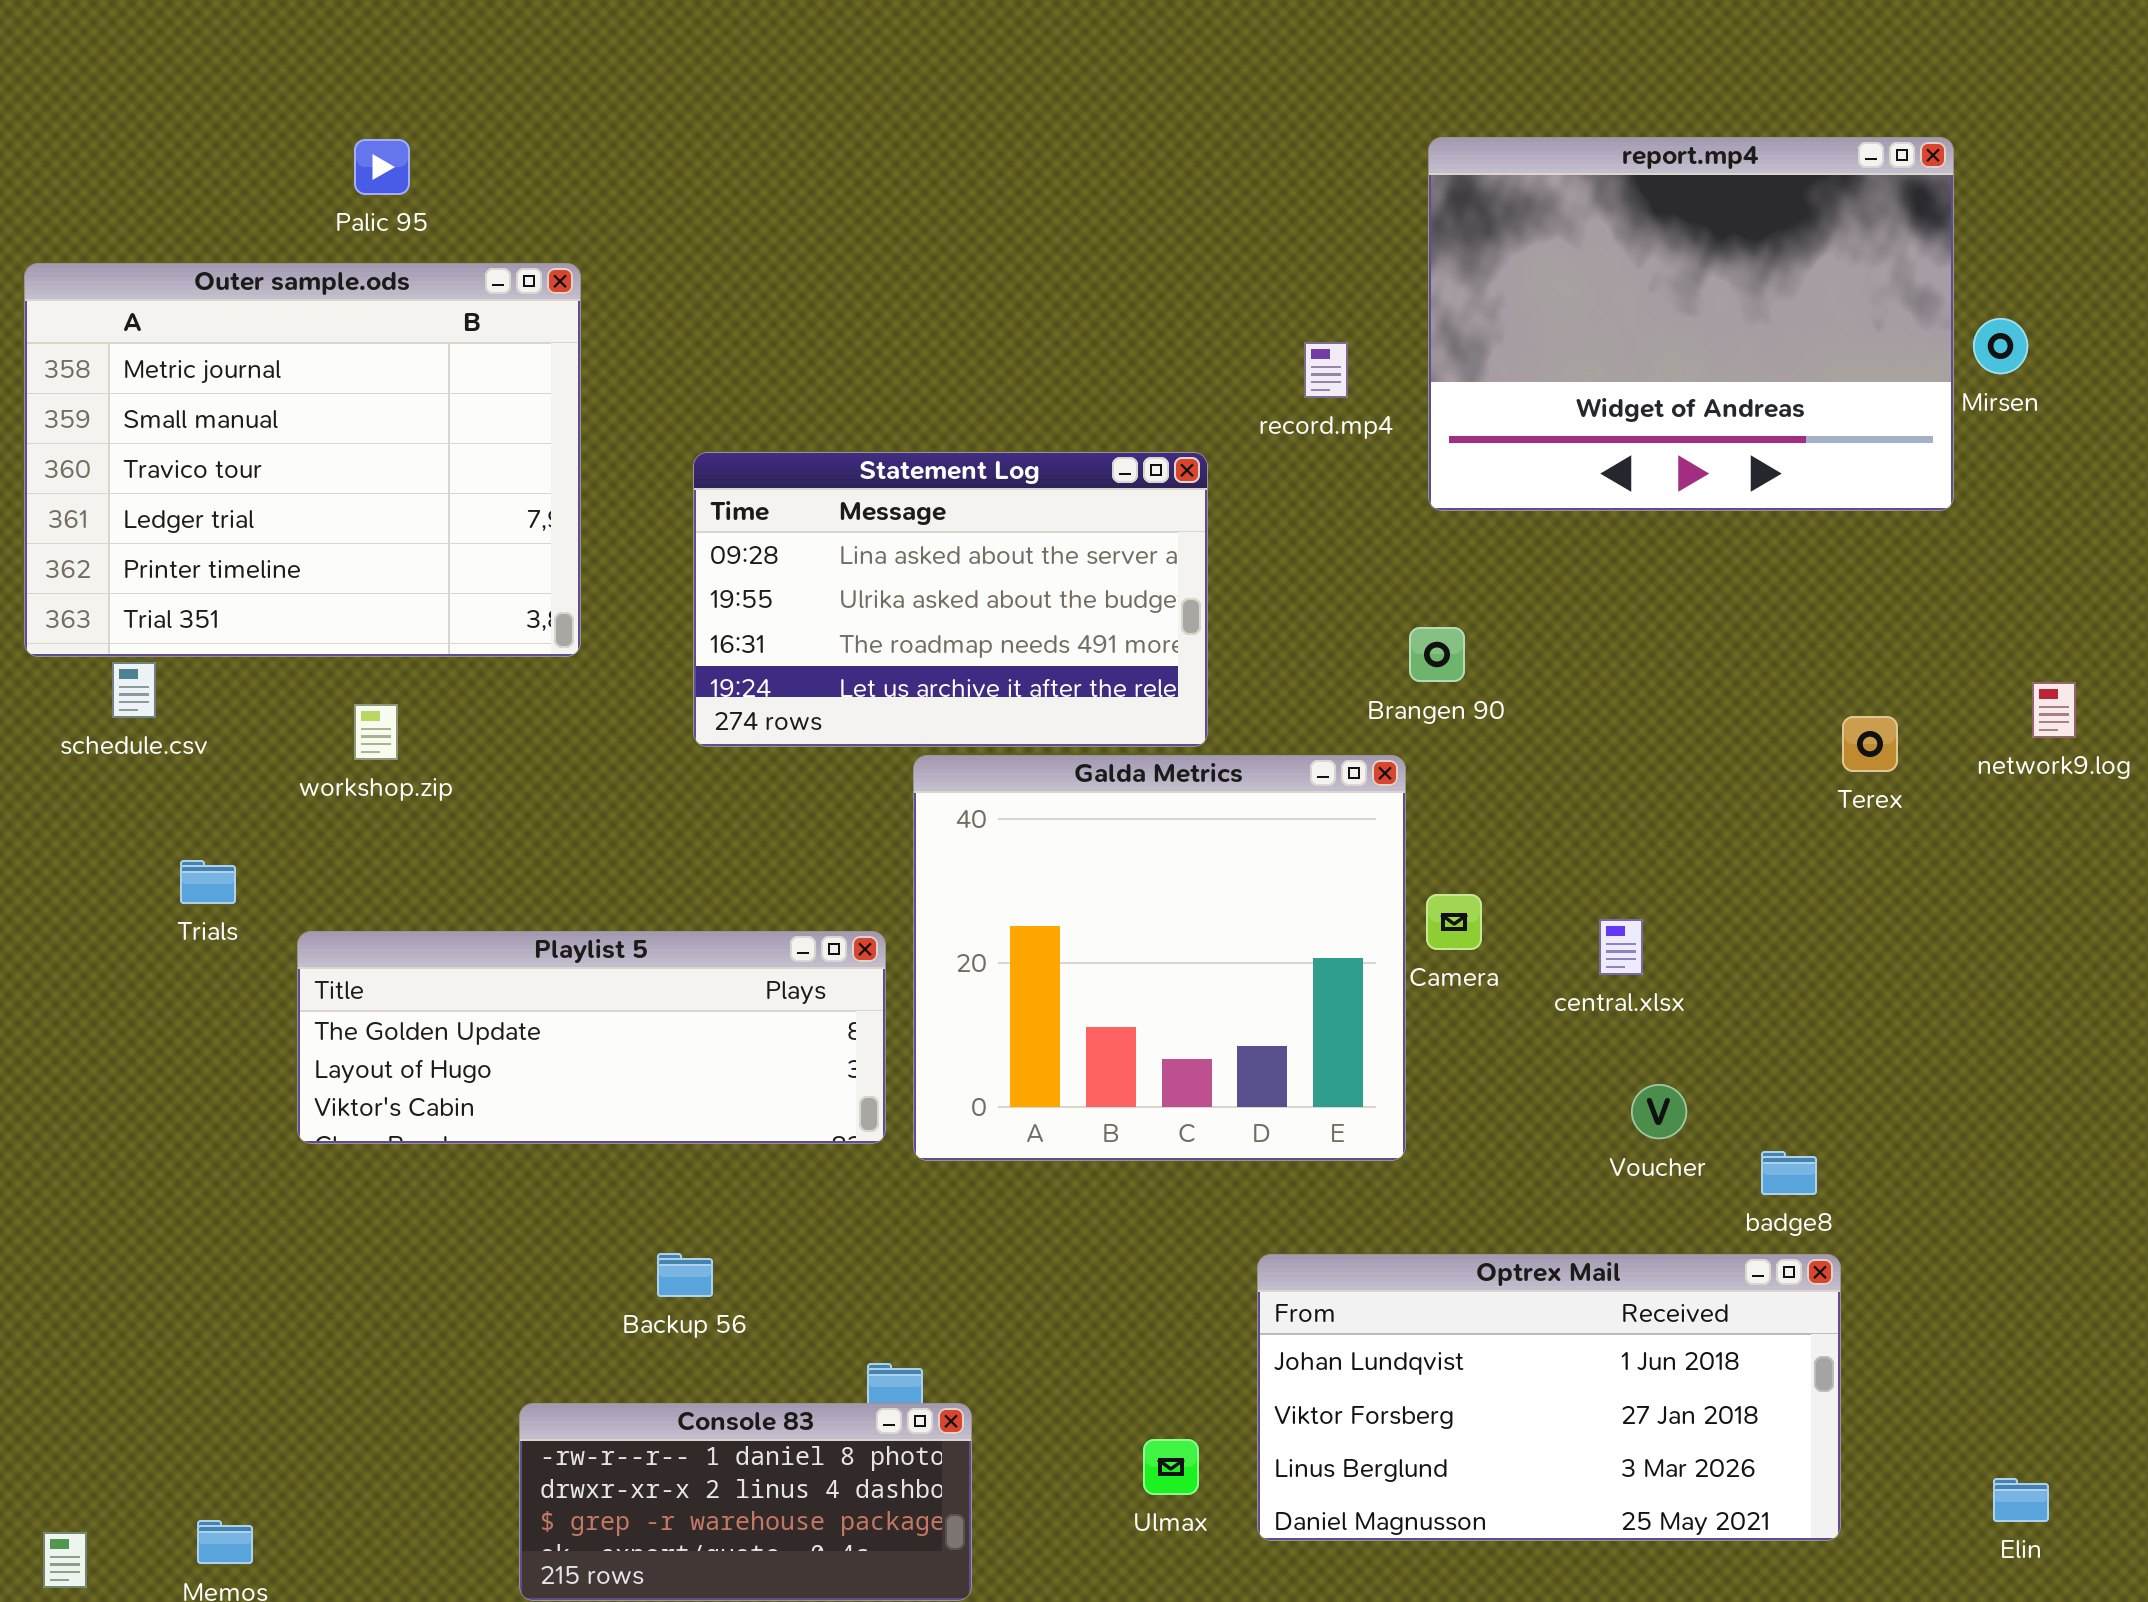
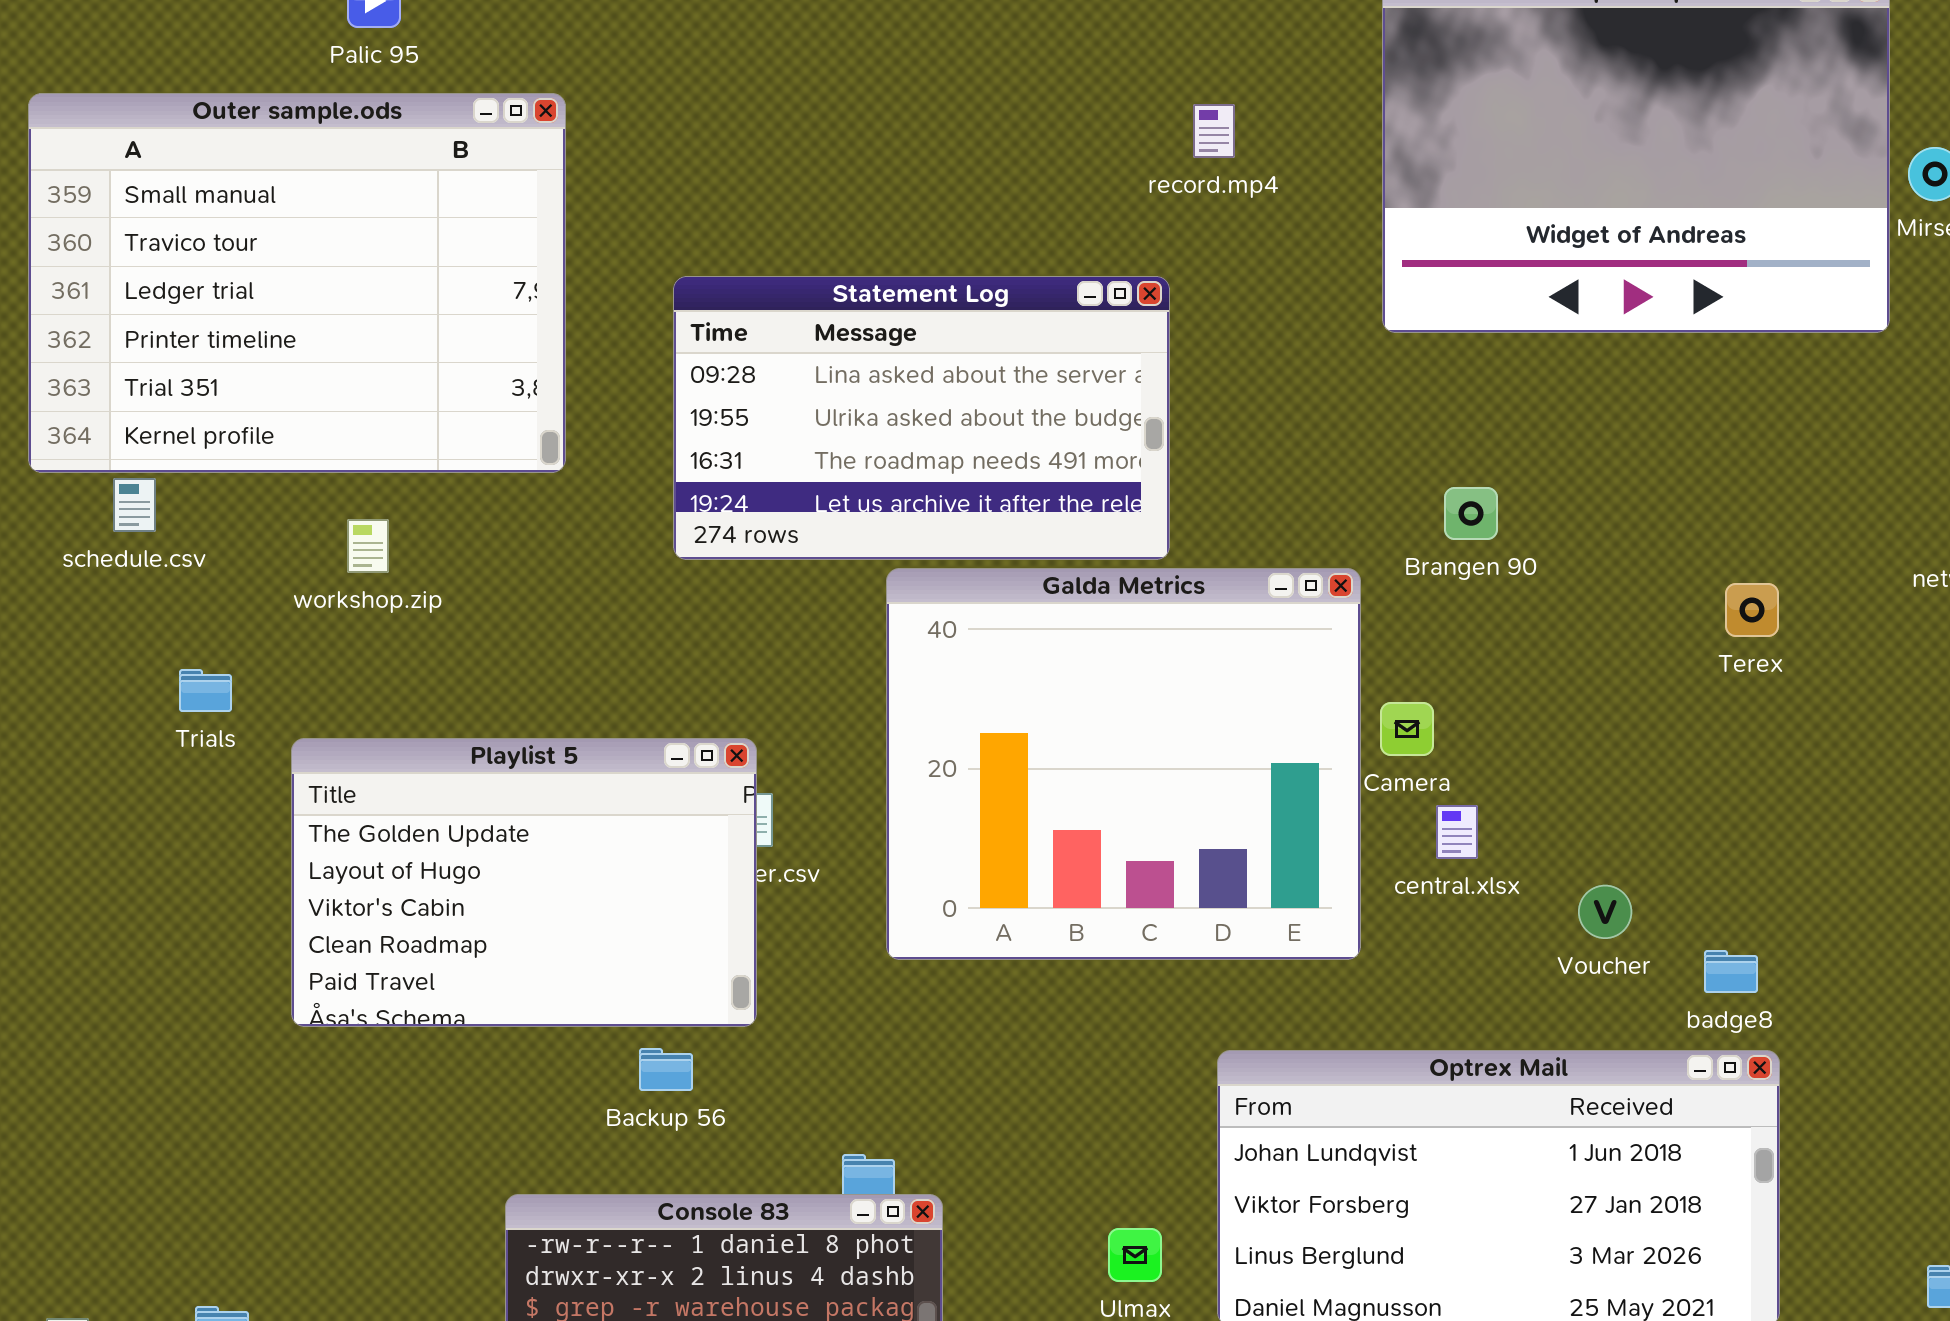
Outer sample.ods: [24,263,581,657] -> [28,93,566,473], scrolled down 1 row
record.mp4: [1304,342,1348,398] -> [1193,104,1235,158], moved
Brangen 90: [1409,627,1465,682] -> [1444,487,1498,540], moved
Terex: [1842,716,1898,772] -> [1725,583,1779,637], moved
central.xlsx: [1599,919,1643,975] -> [1436,805,1478,859], moved
Playlist 5: [297,931,886,1144] -> [291,738,757,1027], resized

